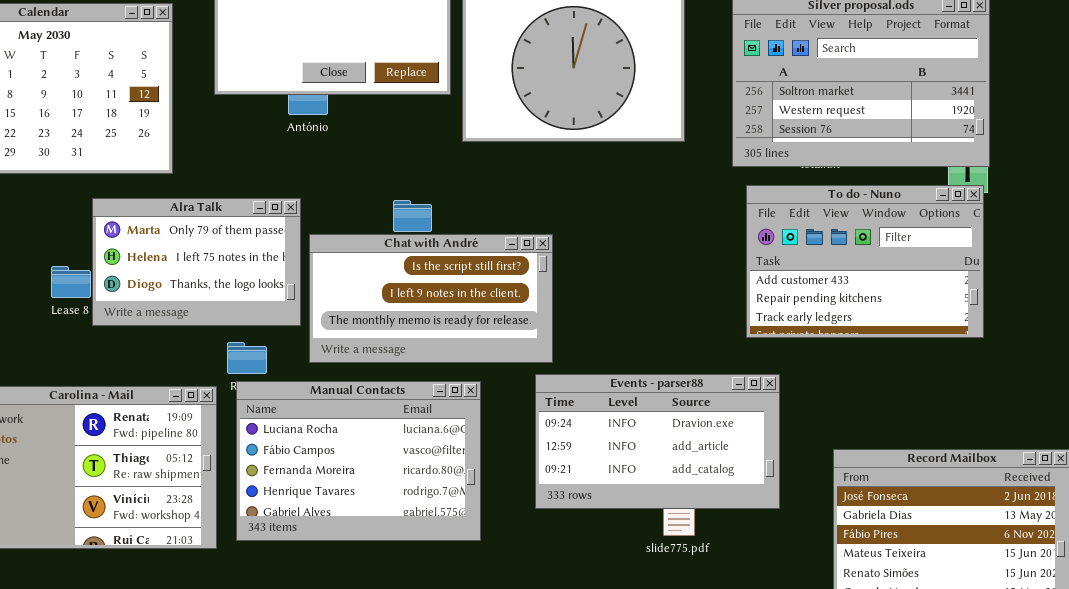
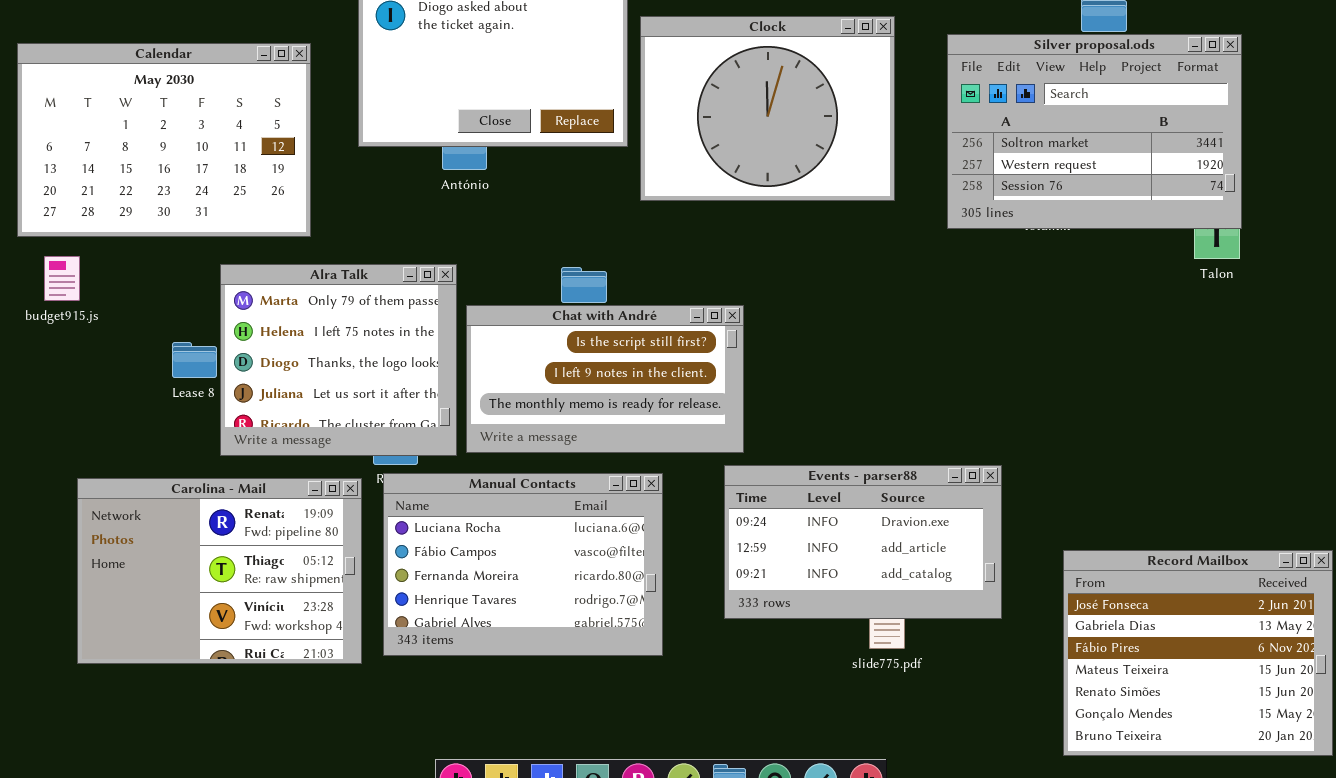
To do - Nuno: [746,185,984,338] -> none, closed
Alra Talk: [92,198,301,326] -> [220,264,457,456], resized

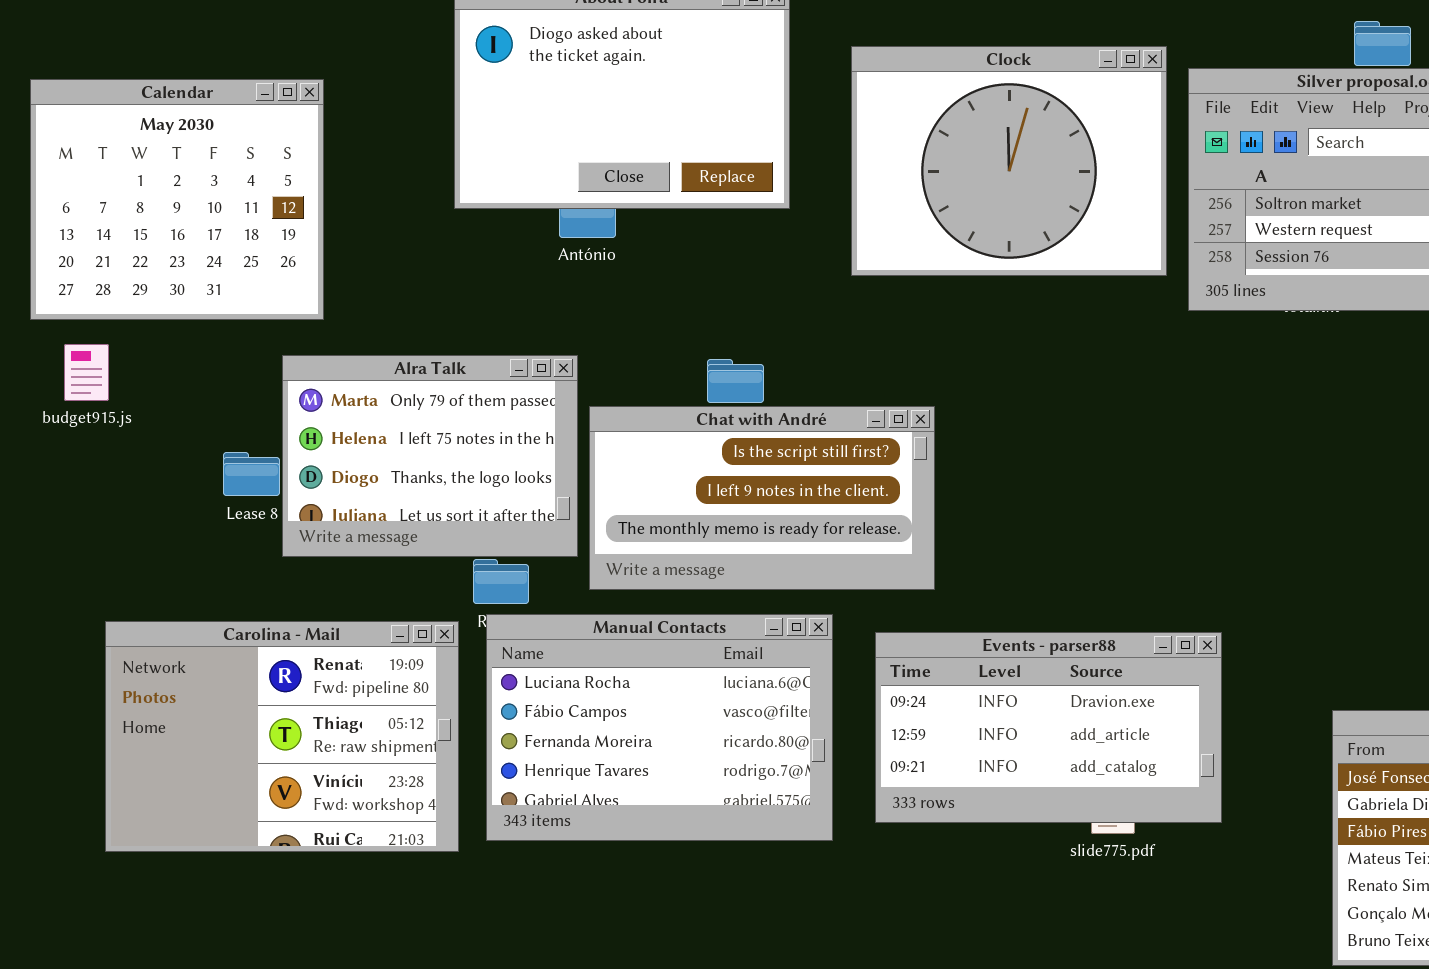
Clock: [640,16,895,201] -> [851,46,1167,276], moved
Calendar: [17,43,311,237] -> [30,79,324,320], resized
Alra Talk: [220,264,457,456] -> [282,355,578,557], resized
Events - parser88: [724,465,1002,619] -> [875,632,1222,823], moved

